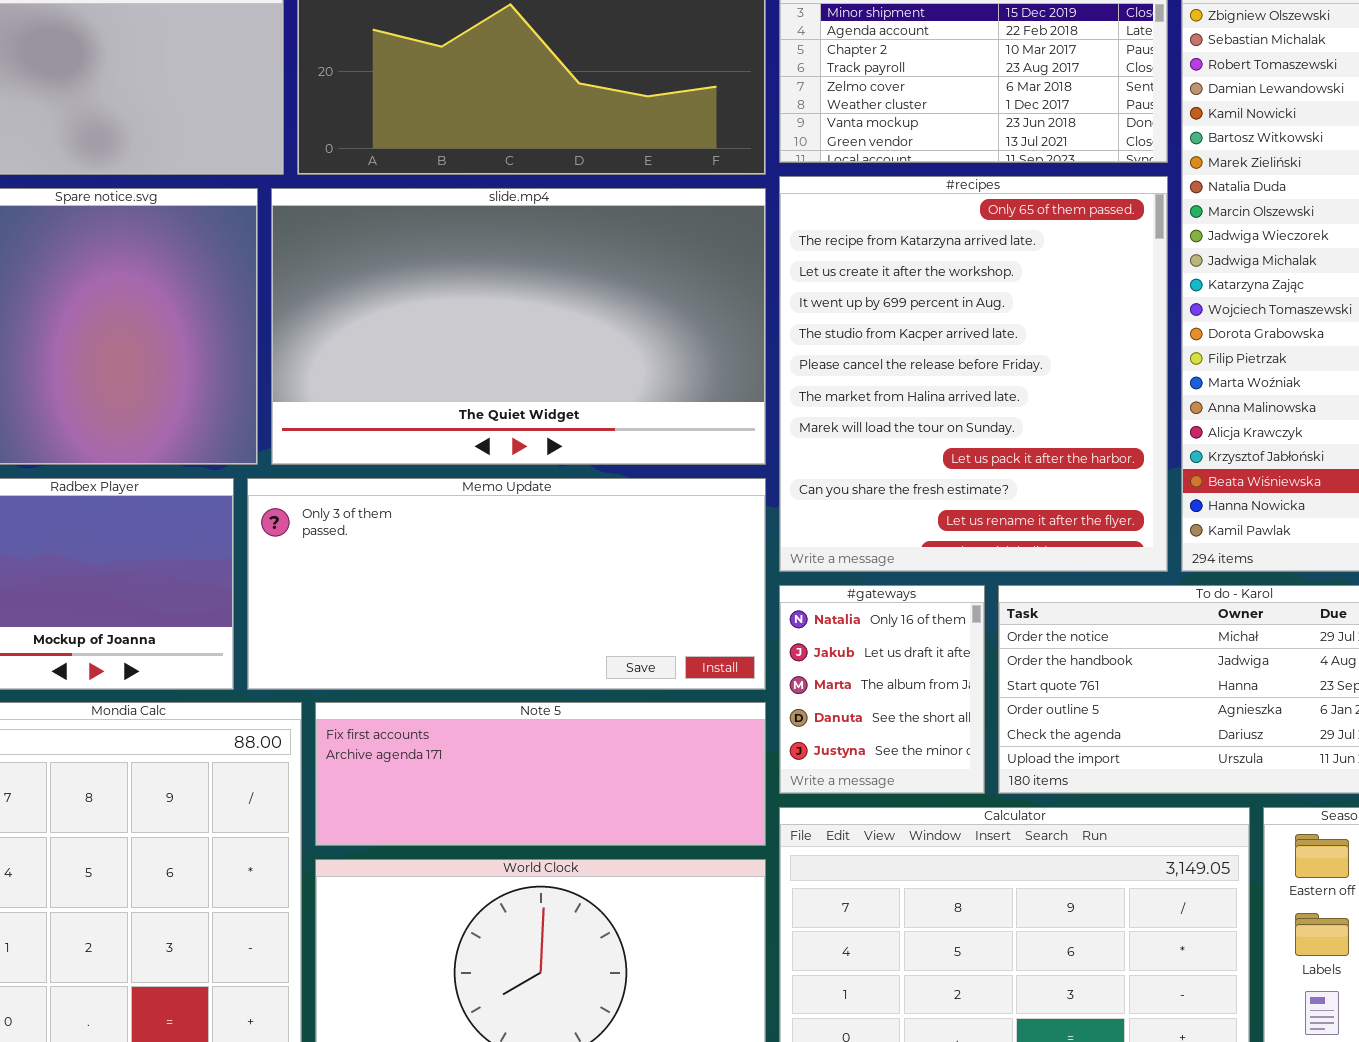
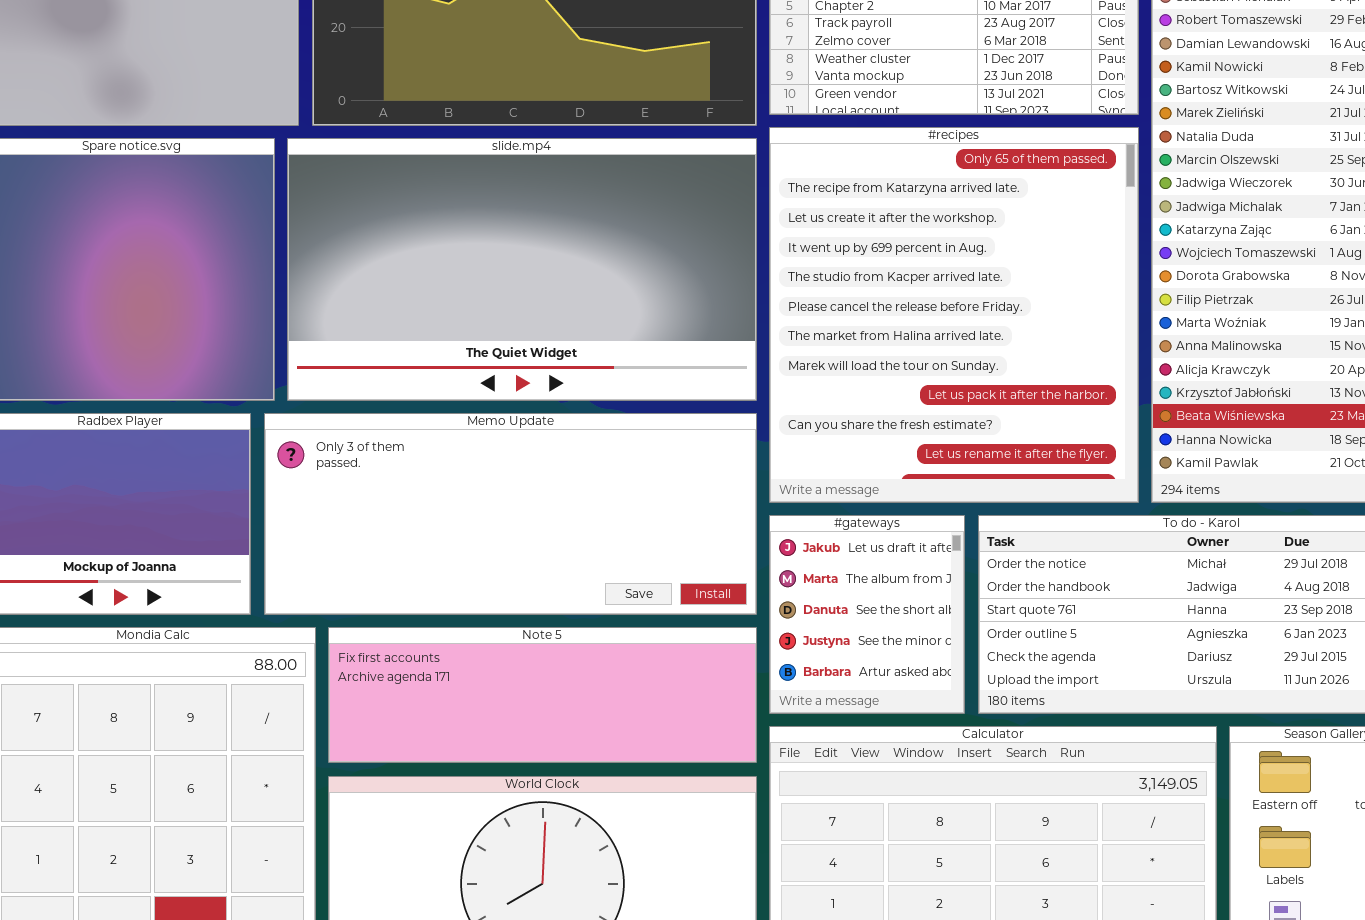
#gateways: [779,585,985,794] -> [769,515,965,714], scrolled down 1 row

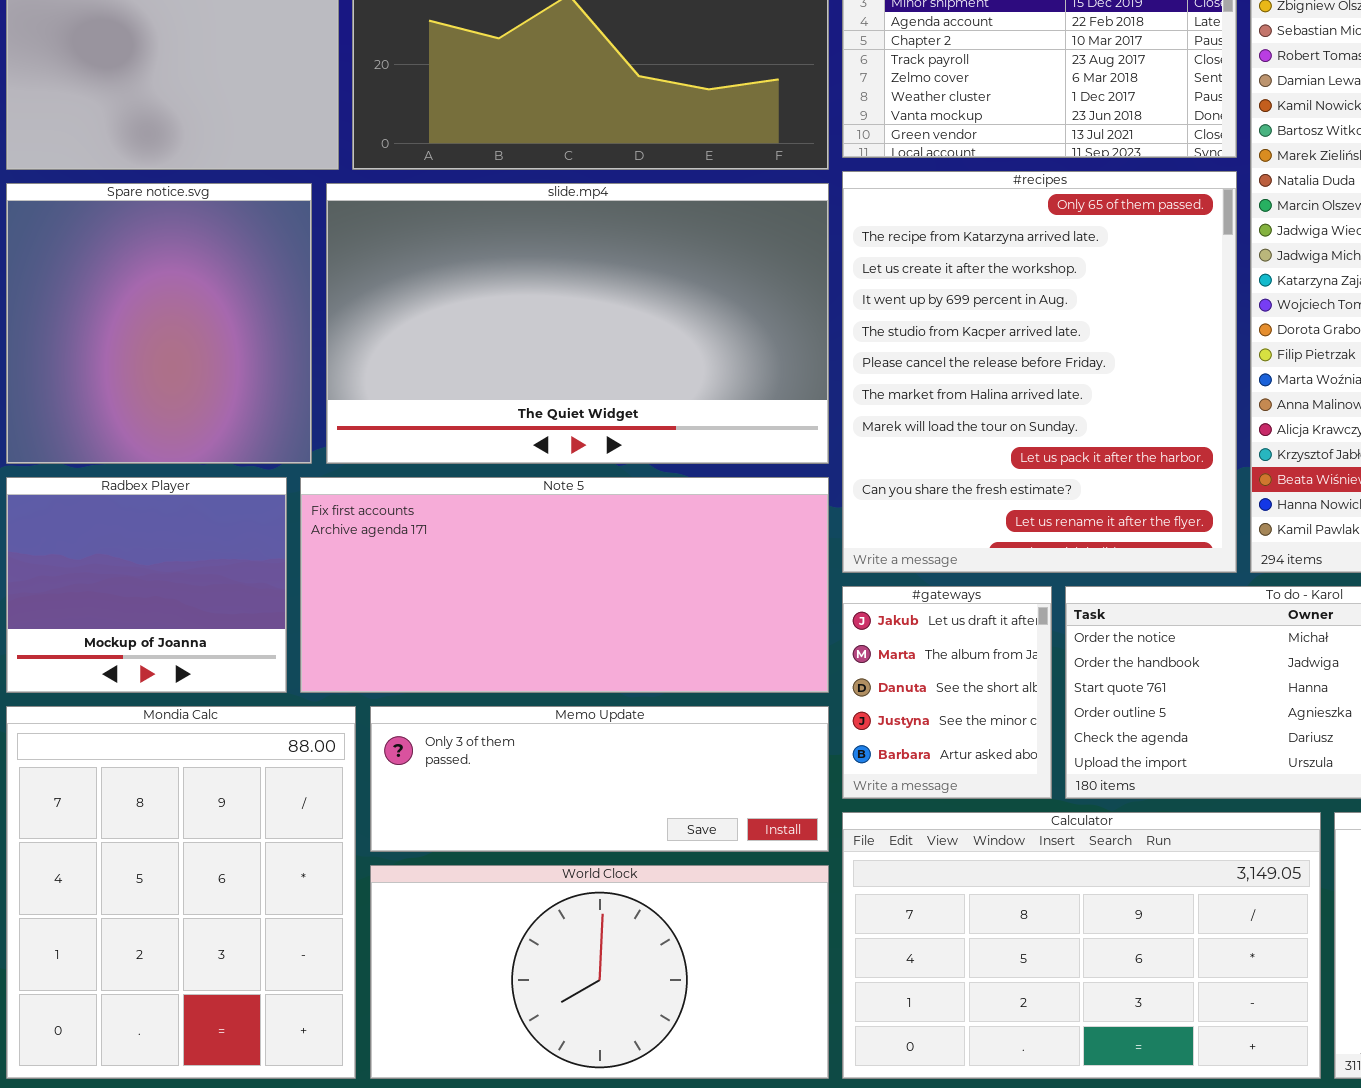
Memo Update: [264,413,757,615] -> [370,706,829,852], moved, resized
Note 5: [328,627,757,763] -> [300,477,829,693], moved, resized

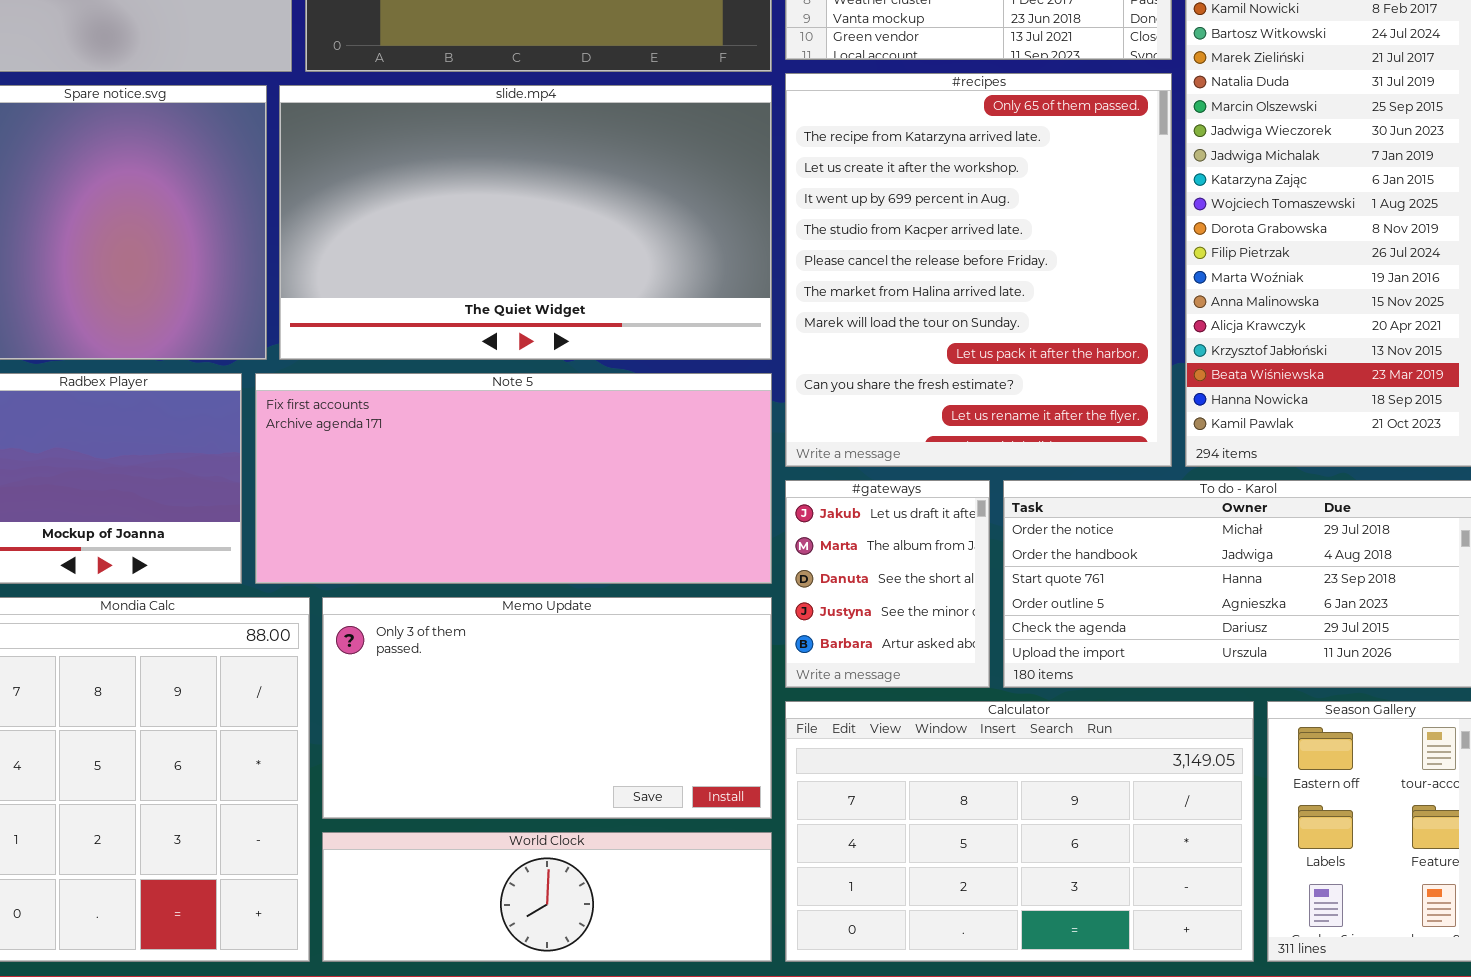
Memo Update: [370,706,829,852] -> [322,597,772,819], resized
World Clock: [370,865,829,1079] -> [322,832,772,962], resized

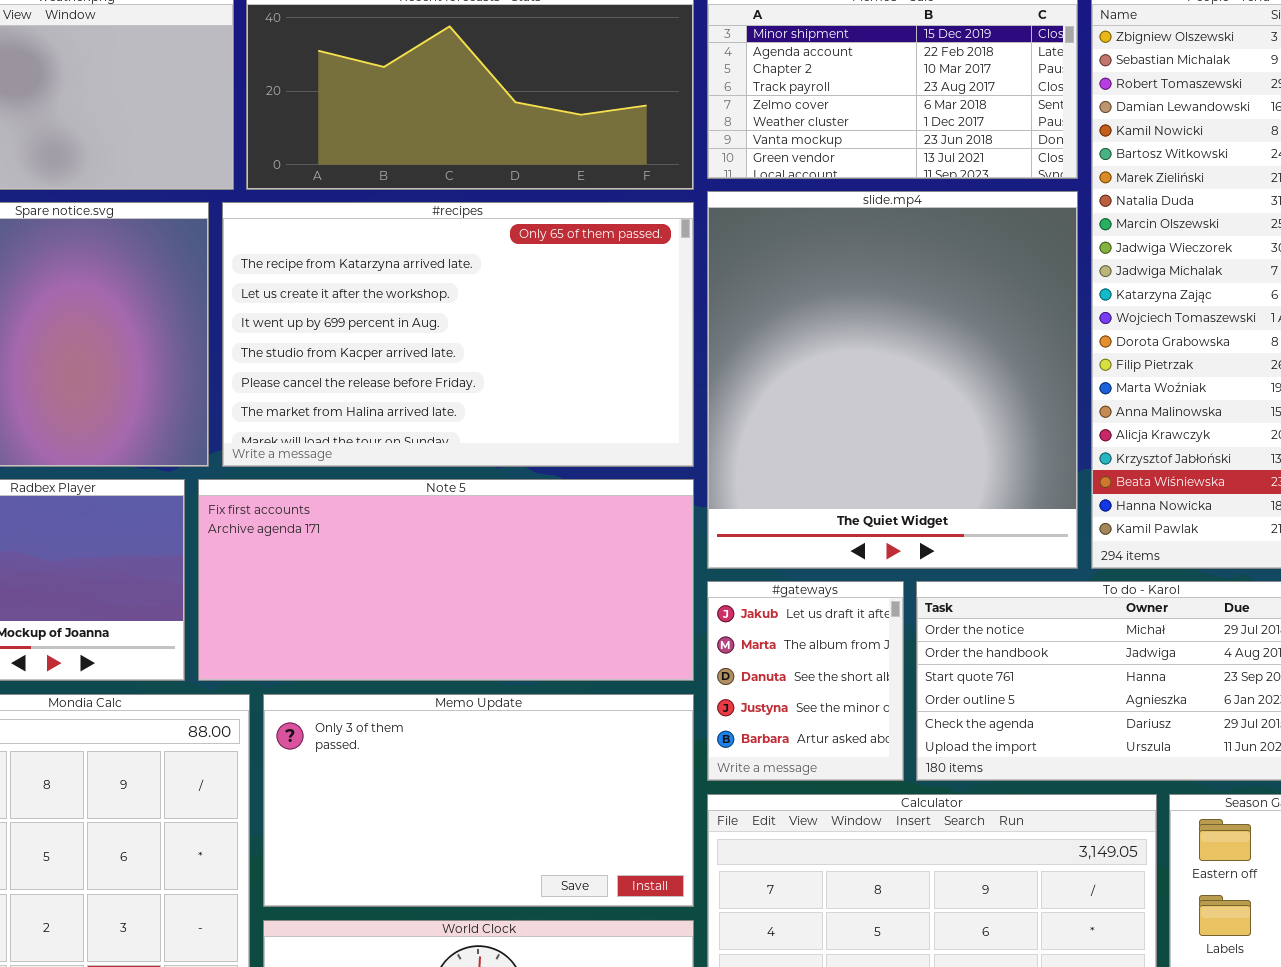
#recipes: [785,73,1172,467] -> [222,202,694,467], moved, resized
slide.mp4: [279,85,772,360] -> [707,191,1078,569], moved, resized

